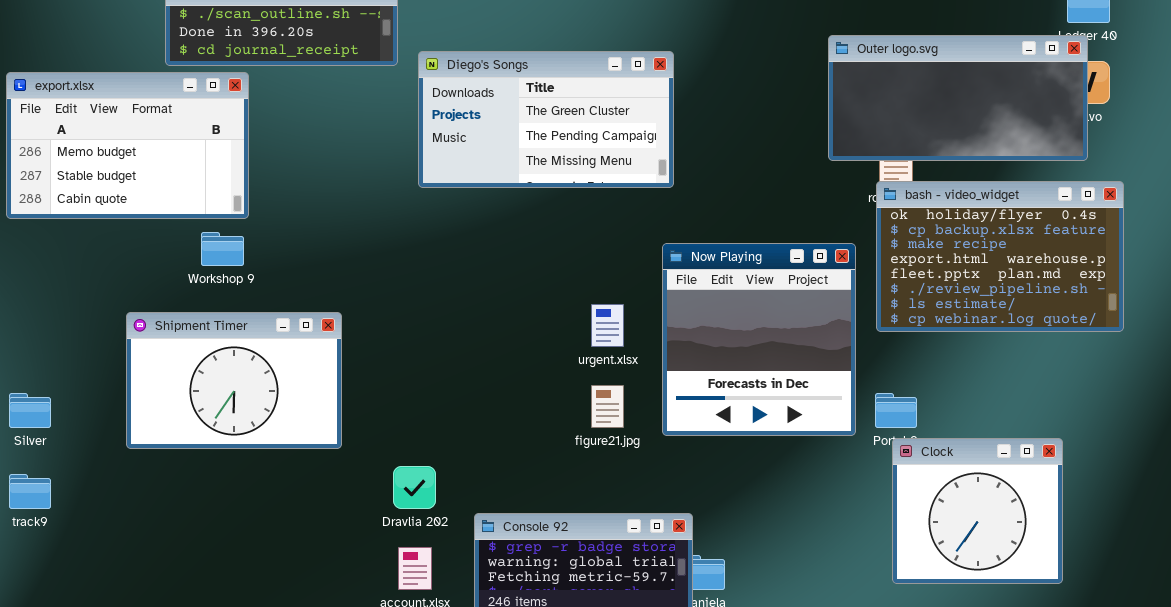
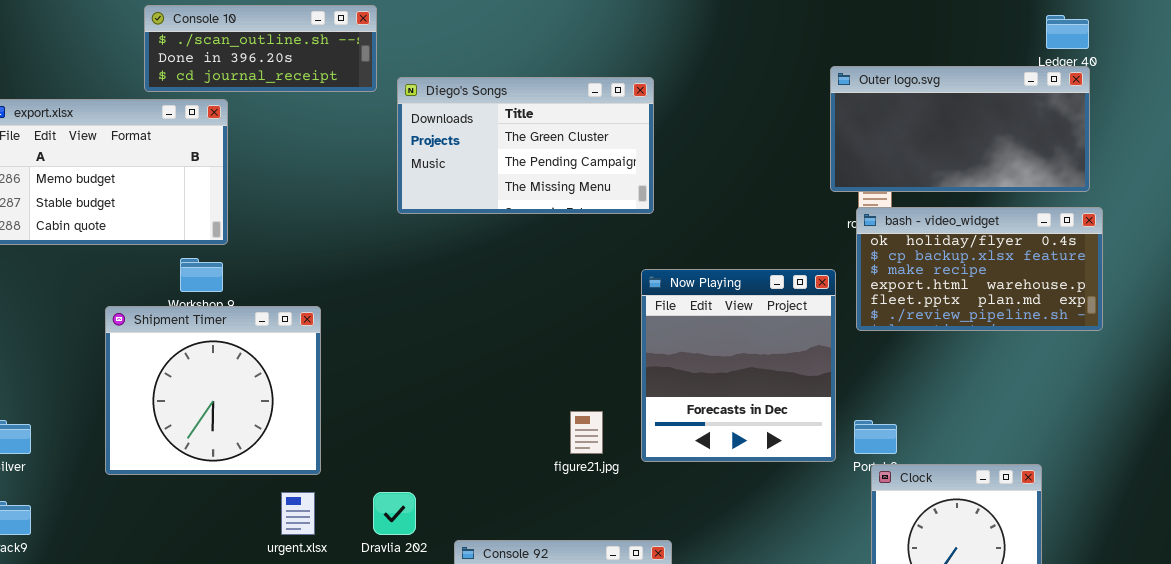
Outer logo.svg: [828,35,1088,161] -> [830,66,1090,192], moved
bash - video_widget: [876,181,1124,332] -> [856,207,1103,331], resized
urgent.xlsx: [591,304,624,347] -> [281,492,315,535], moved
Shipment Timer: [126,312,342,449] -> [105,306,321,475], resized

